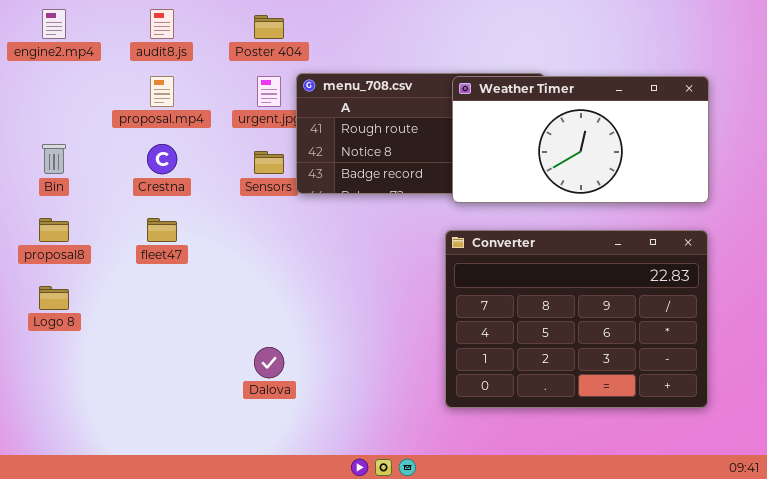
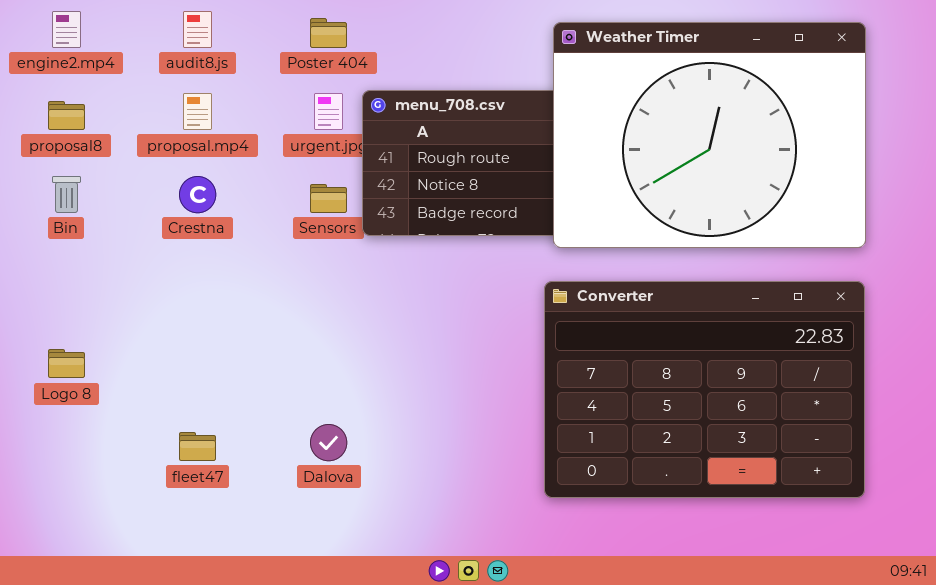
Weather Timer: [452,76,709,203] -> [553,22,866,248], resized
proposal8: [39,218,69,242] -> [48,101,85,130], moved
fleet47: [147,218,177,242] -> [179,432,216,461], moved

